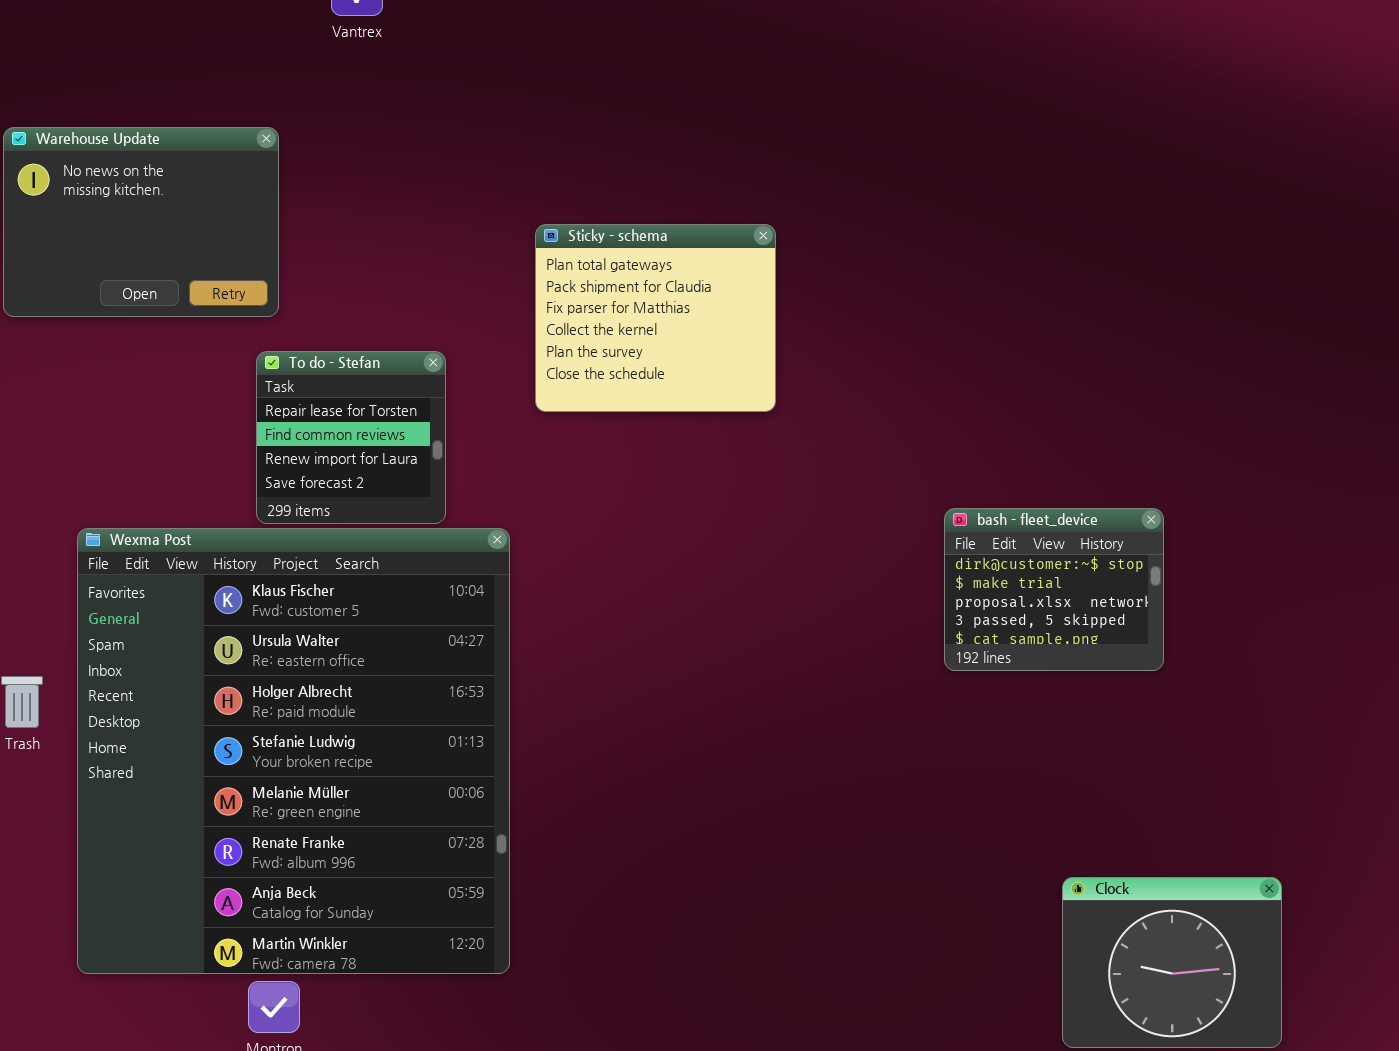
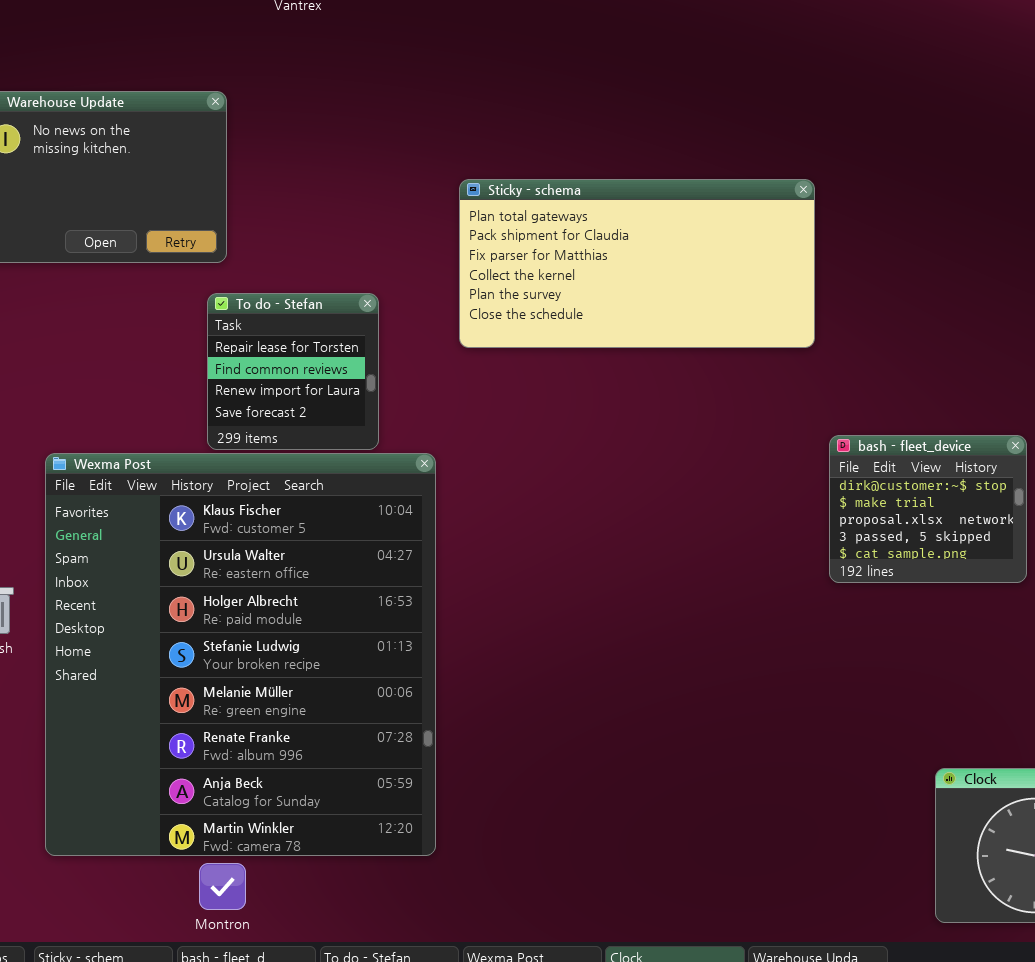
Sticky - schema: [535,224,776,412] -> [459,179,815,348], resized

